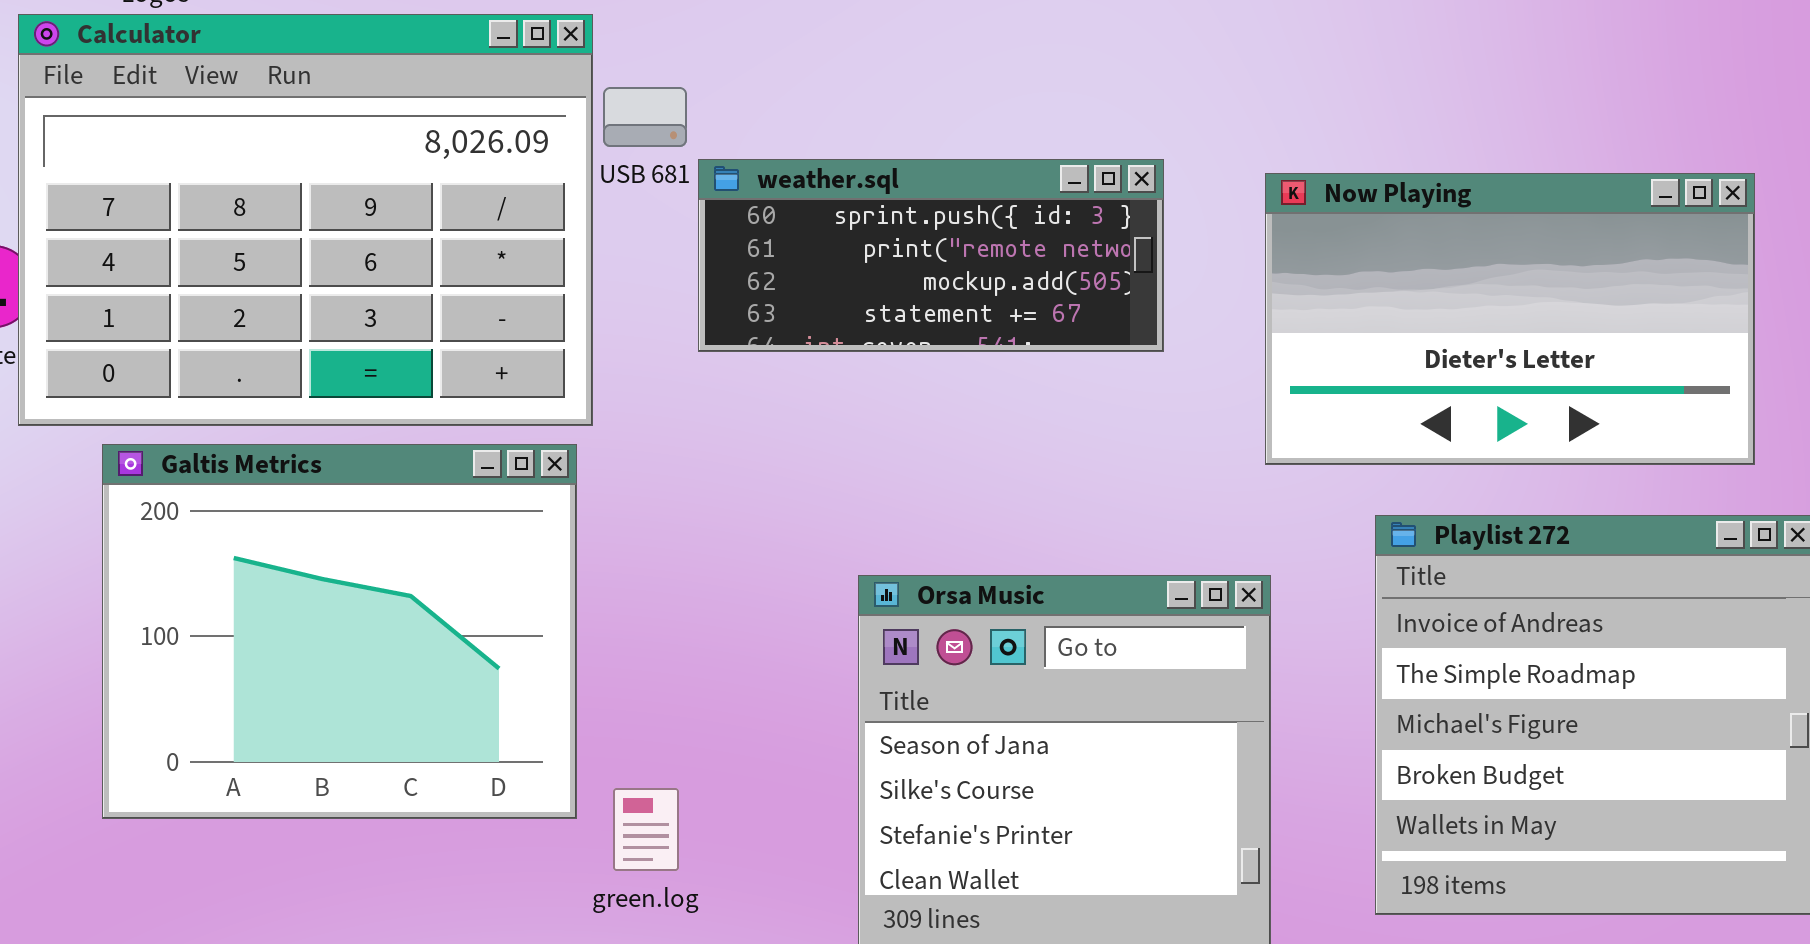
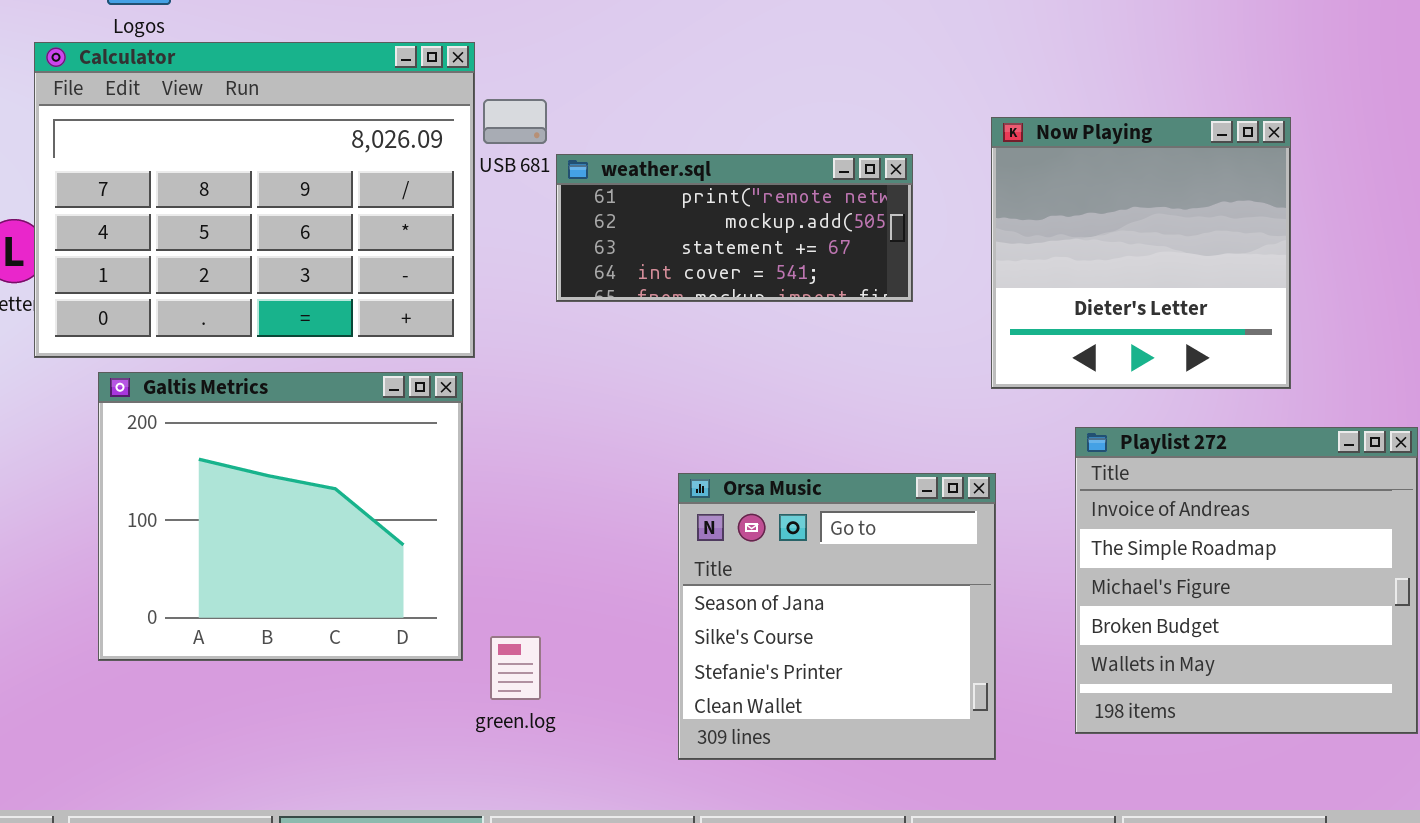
weather.sql: [698,159,1164,352] -> [556,154,913,302], scrolled down 1 row
Now Playing: [1265,173,1755,465] -> [991,117,1291,389], resized

